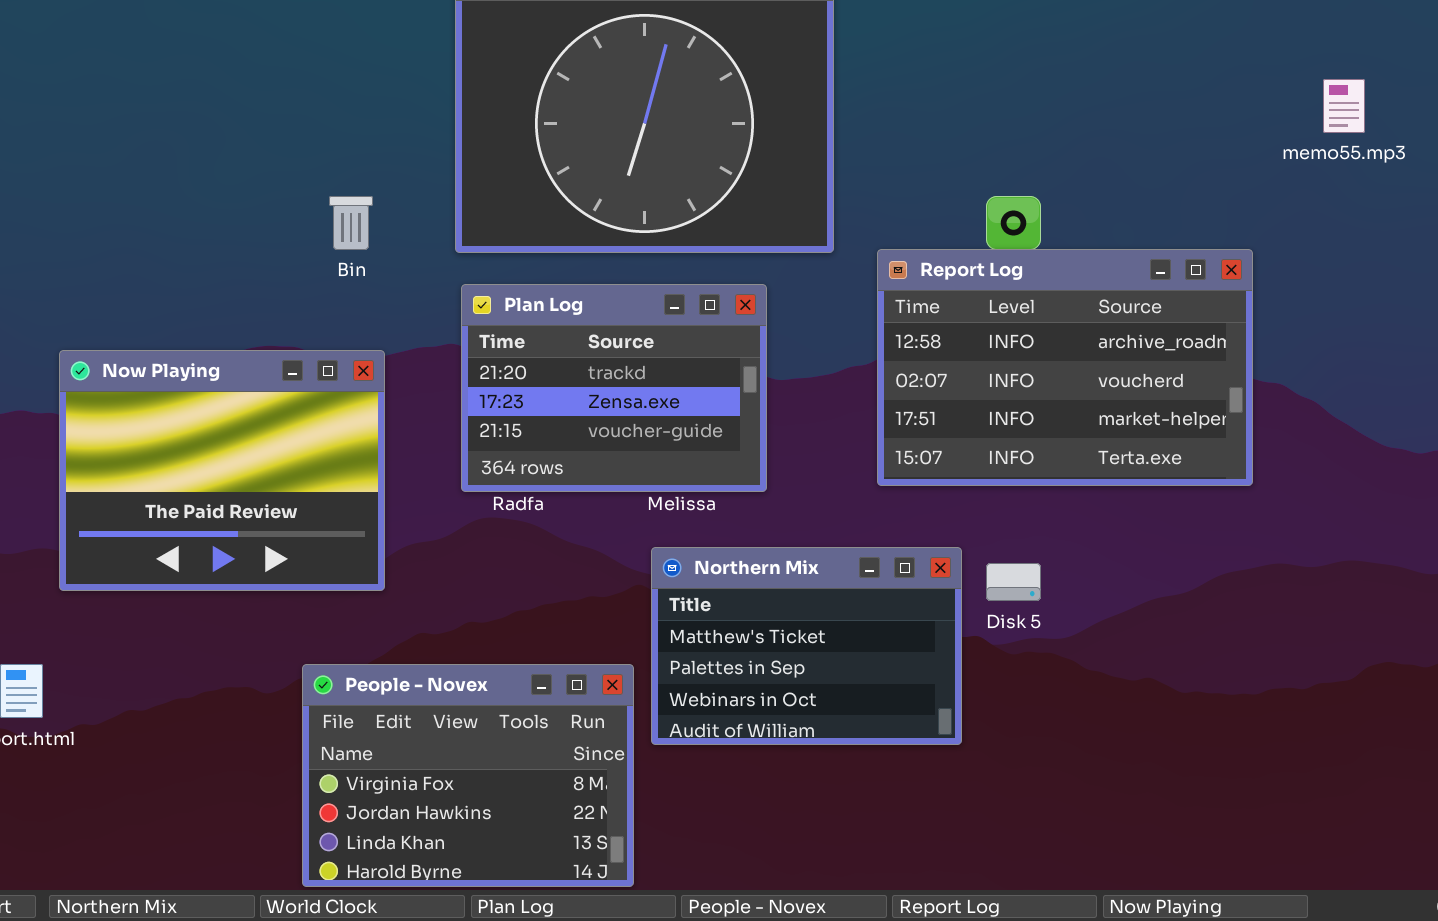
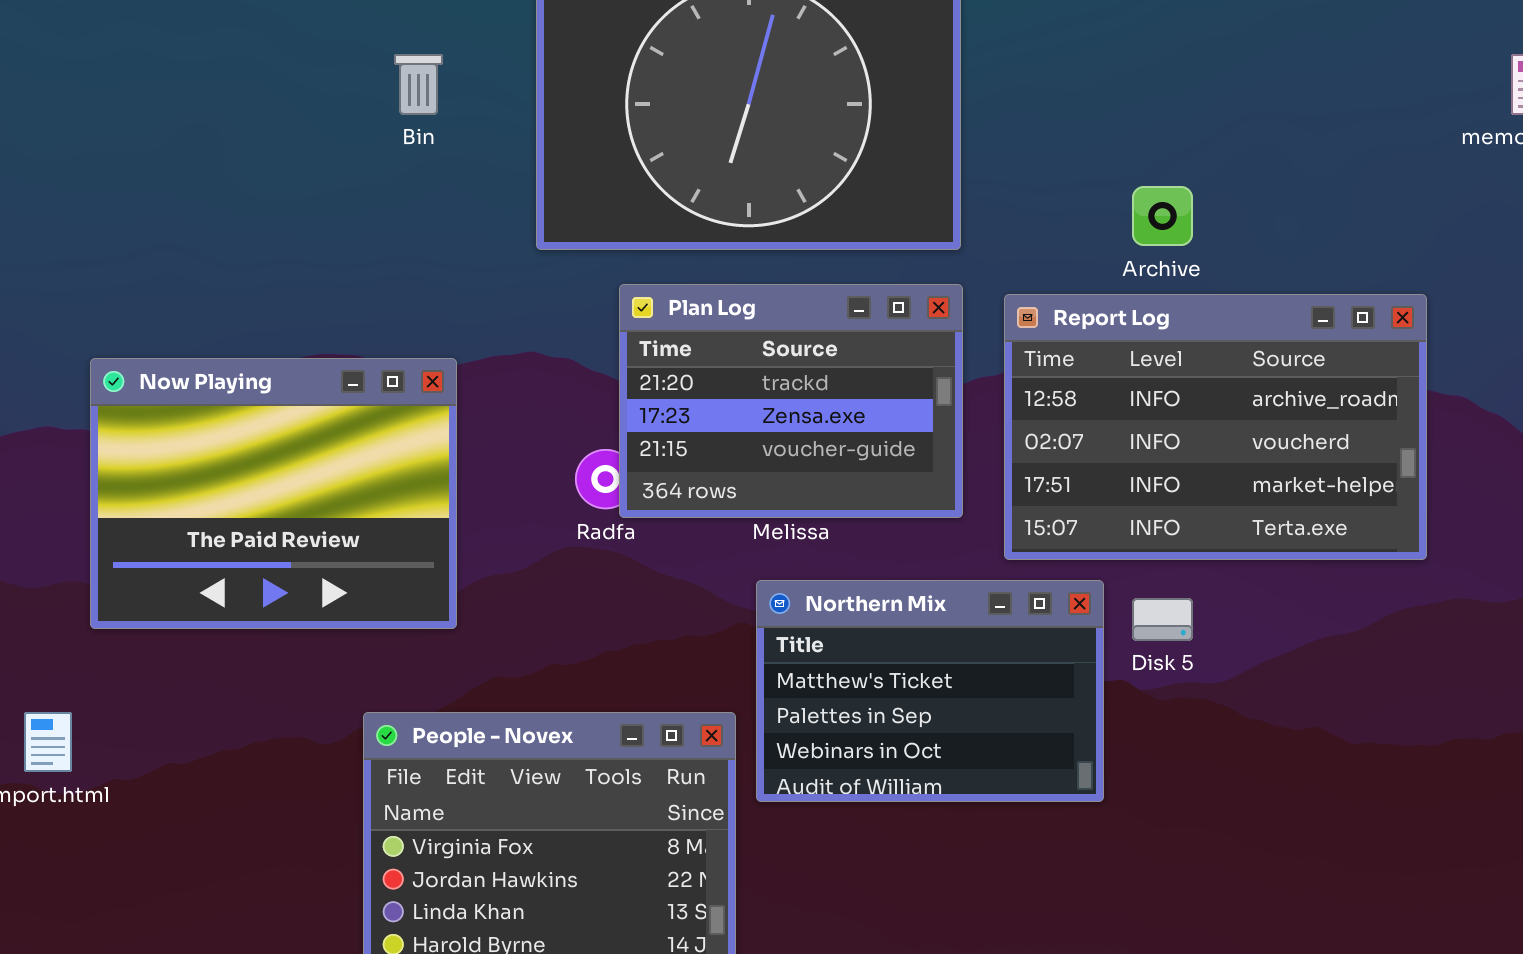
Bin: [329,196,373,250] -> [394,54,443,115], moved
Report Log: [877,249,1253,486] -> [1004,294,1427,560], moved
Plan Log: [461,284,767,492] -> [619,284,963,518], moved

